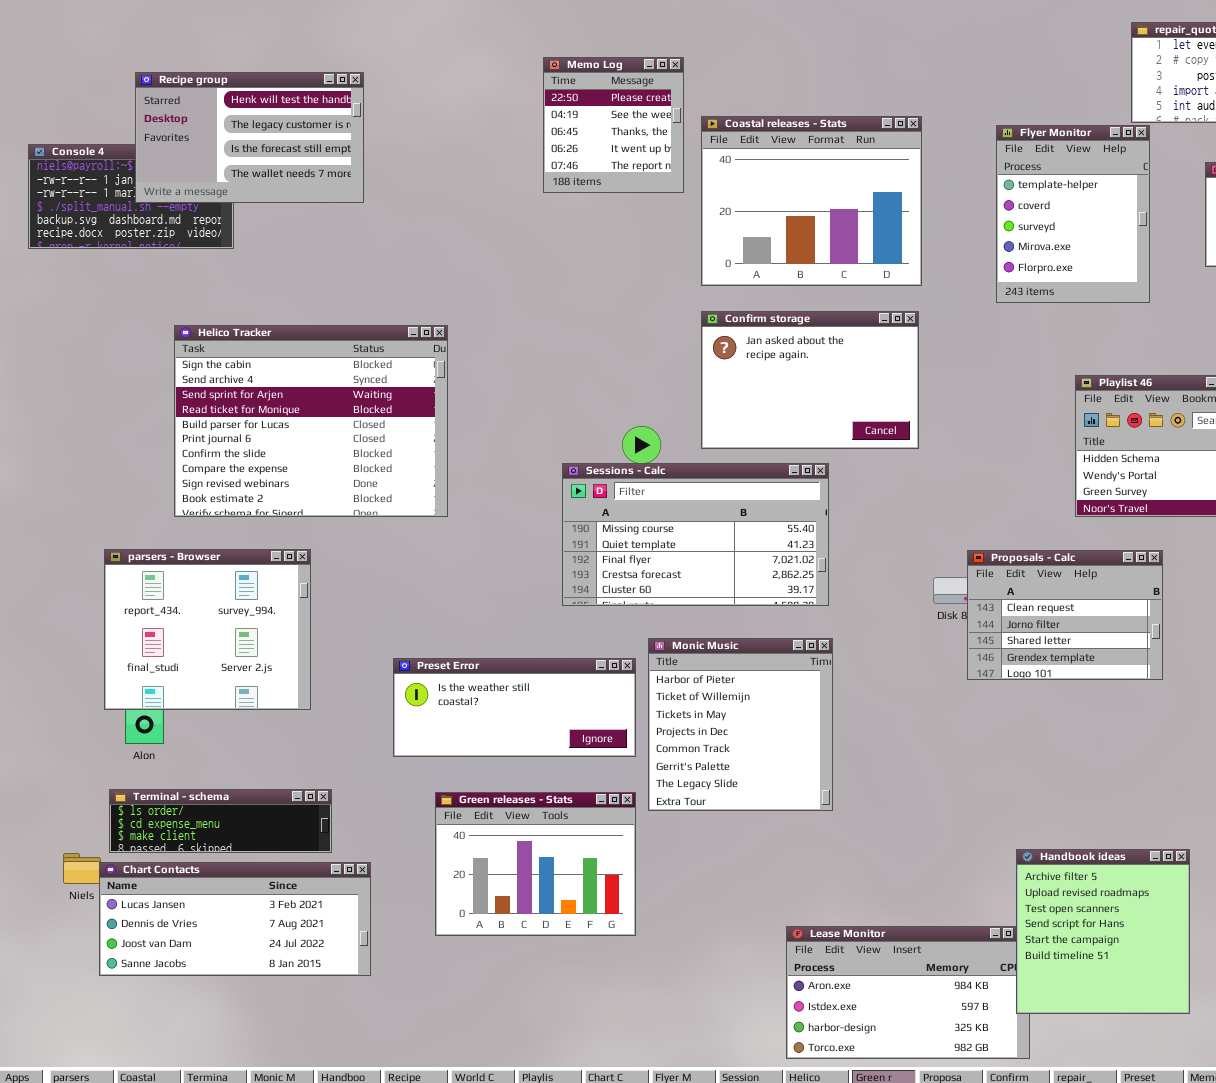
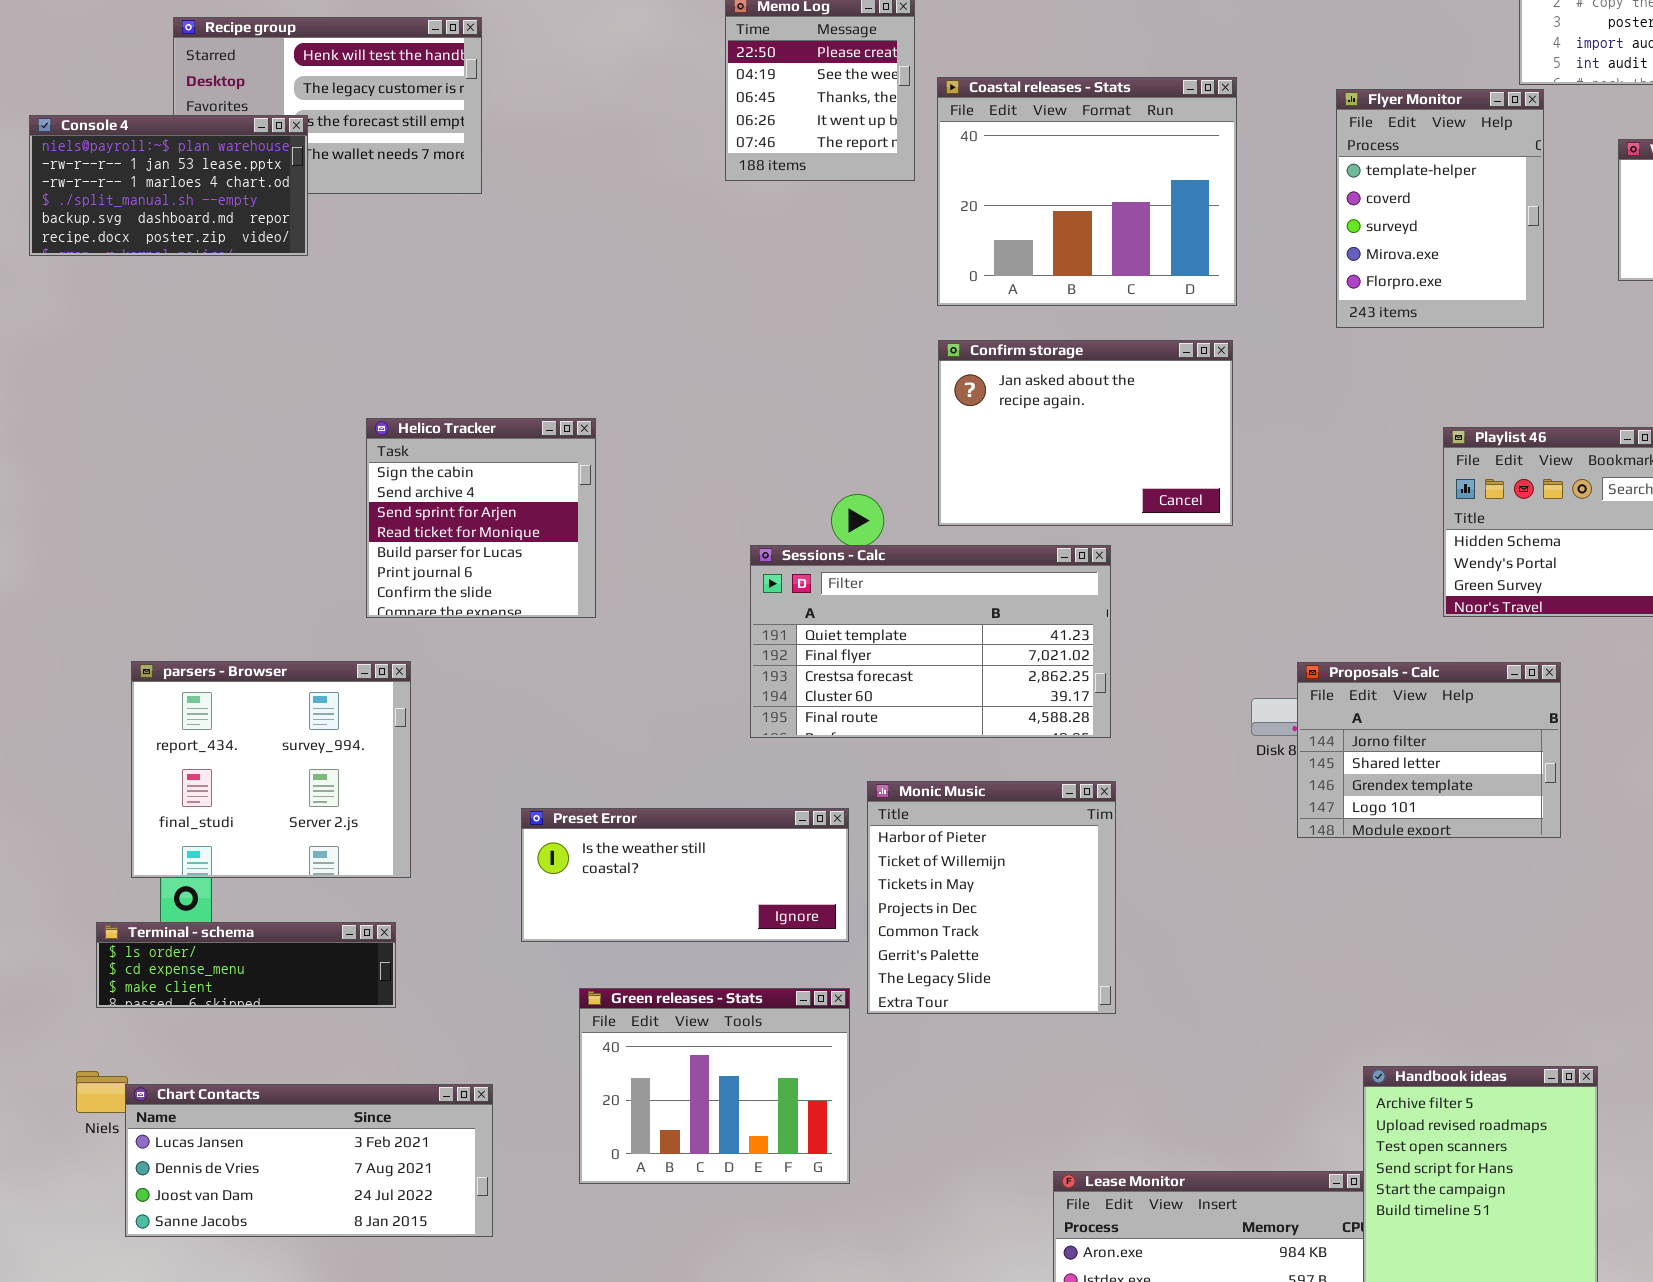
Console 4: [28,144,234,249] -> [29,115,308,256], raised
Helico Tracker: [174,325,448,517] -> [366,418,596,618], resized
Sessions - Calc: [562,463,829,606] -> [750,545,1111,738], scrolled down 1 row
Proposals - Calc: [967,550,1163,680] -> [1297,662,1561,838], scrolled down 1 row
Terminal - schema: [109,789,332,853] -> [96,922,396,1008], moved

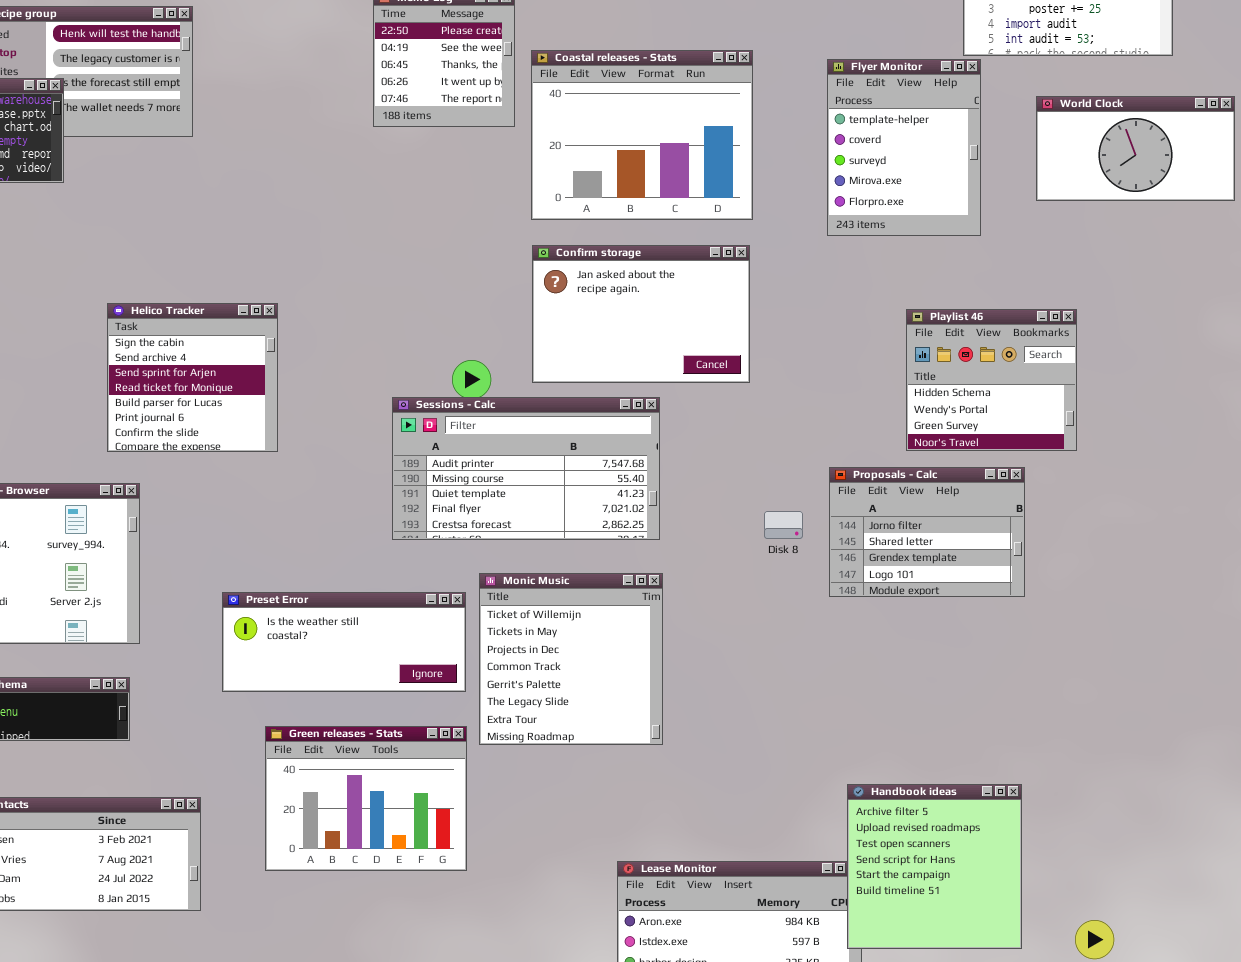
Sessions - Calc: [750,545,1111,738] -> [392,397,660,540], scrolled up 2 rows
Proposals - Calc: [1297,662,1561,838] -> [829,467,1025,597], moved
Monic Music: [867,781,1116,1014] -> [479,573,663,745], scrolled down 1 row

